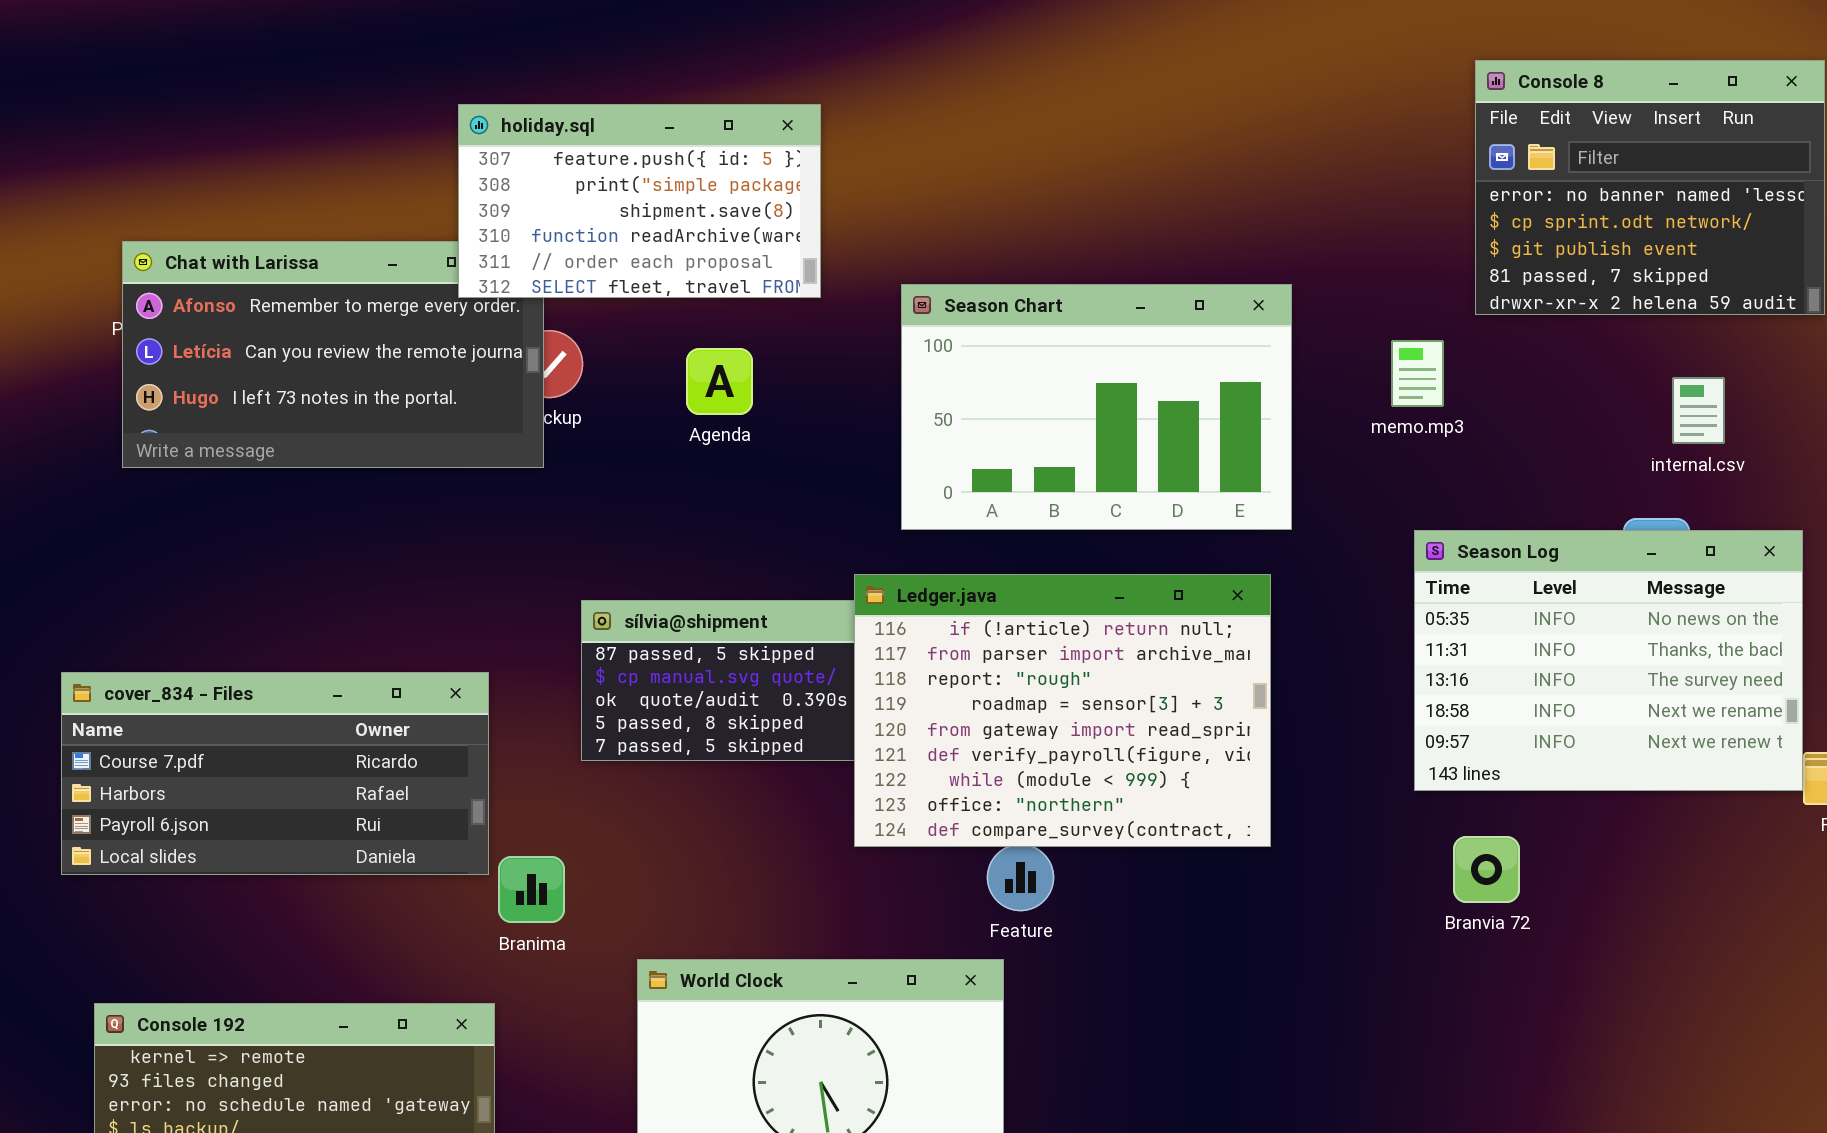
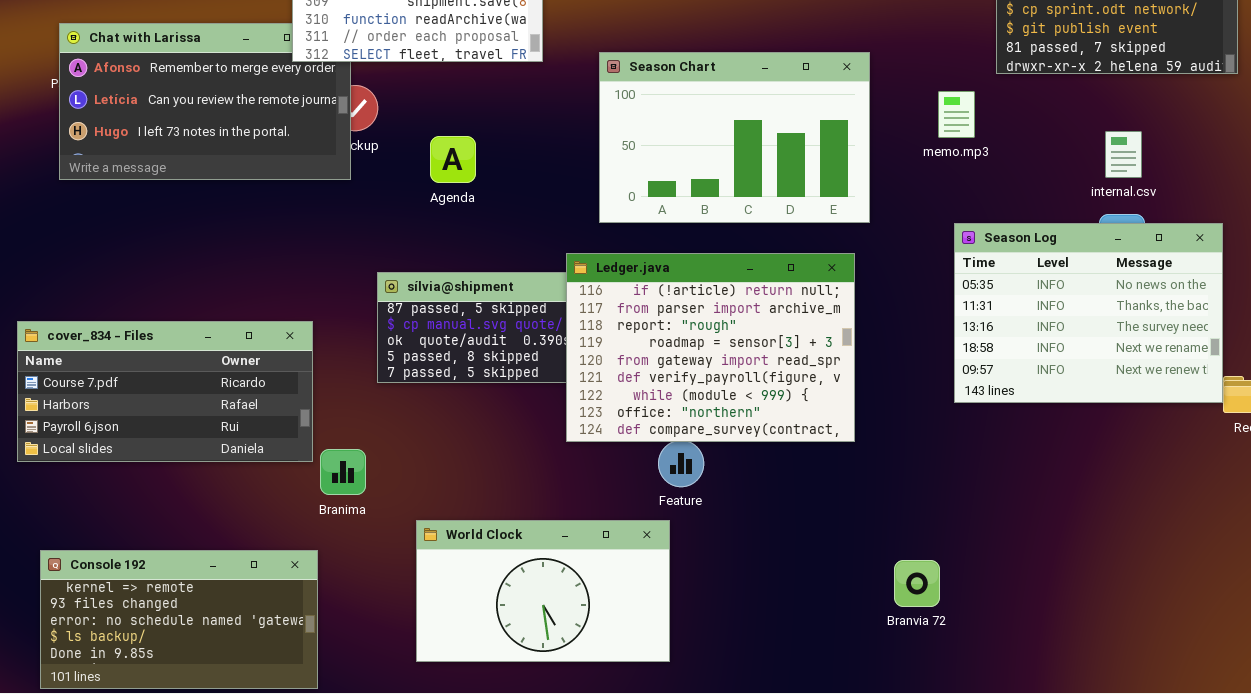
Agenda: [686,348,753,415] -> [430,136,476,183], moved
internal.csv: [1672,377,1725,444] -> [1105,131,1142,178], moved
Branvia 72: [1453,836,1520,903] -> [894,560,940,607], moved

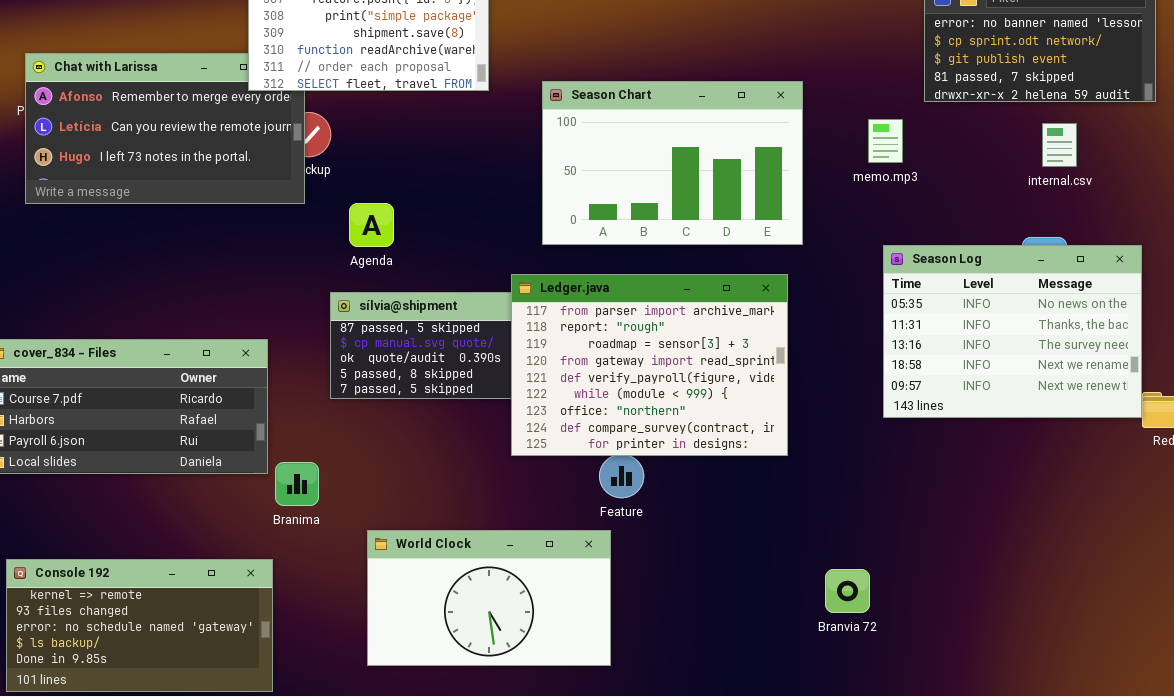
internal.csv: [1105,131,1142,178] -> [1042,123,1077,167], moved
Agenda: [430,136,476,183] -> [349,203,394,247], moved
Ledger.java: [566,253,855,442] -> [511,274,788,456], scrolled down 1 row

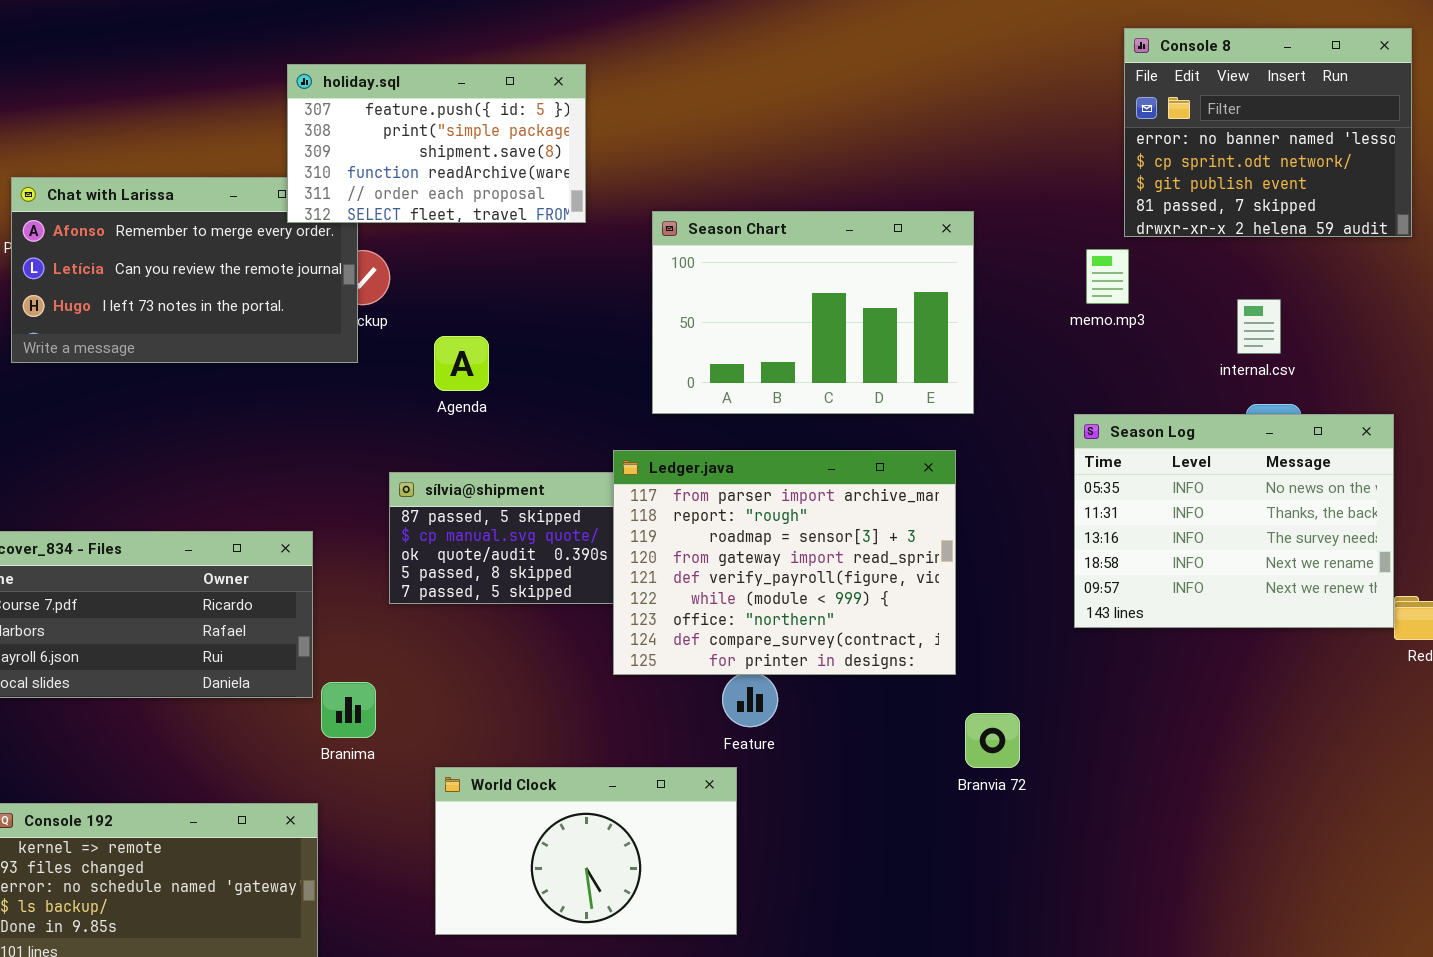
memo.mp3: [868,119,903,163] -> [1086,249,1129,304], moved
internal.csv: [1042,123,1077,167] -> [1237,299,1281,354], moved
Agenda: [349,203,394,247] -> [434,336,489,391], moved
Branvia 72: [825,569,870,613] -> [965,713,1020,768], moved

